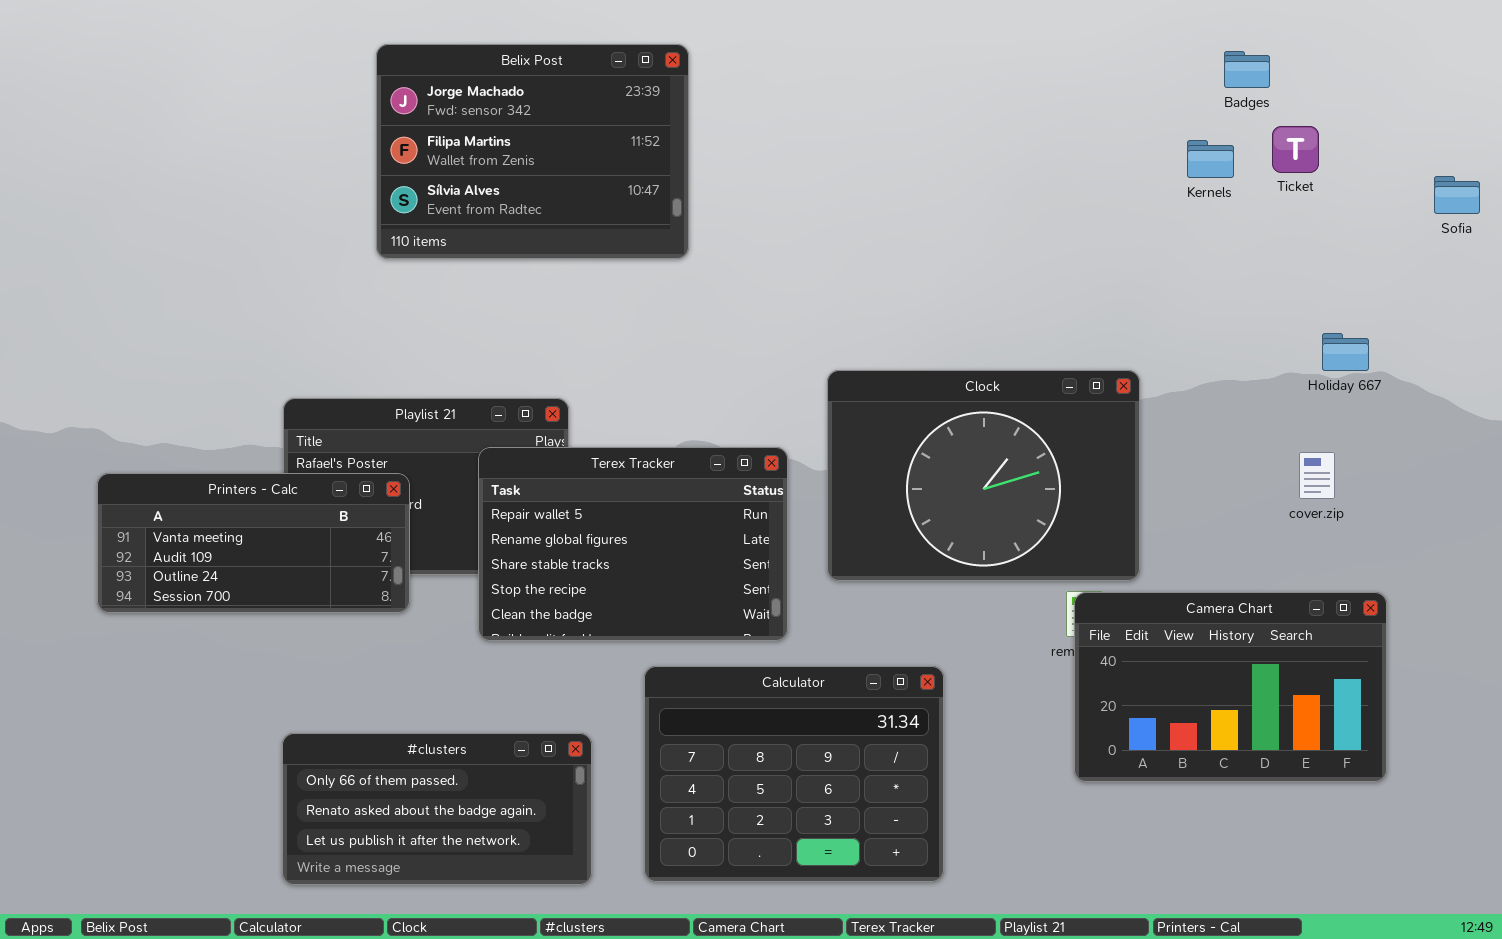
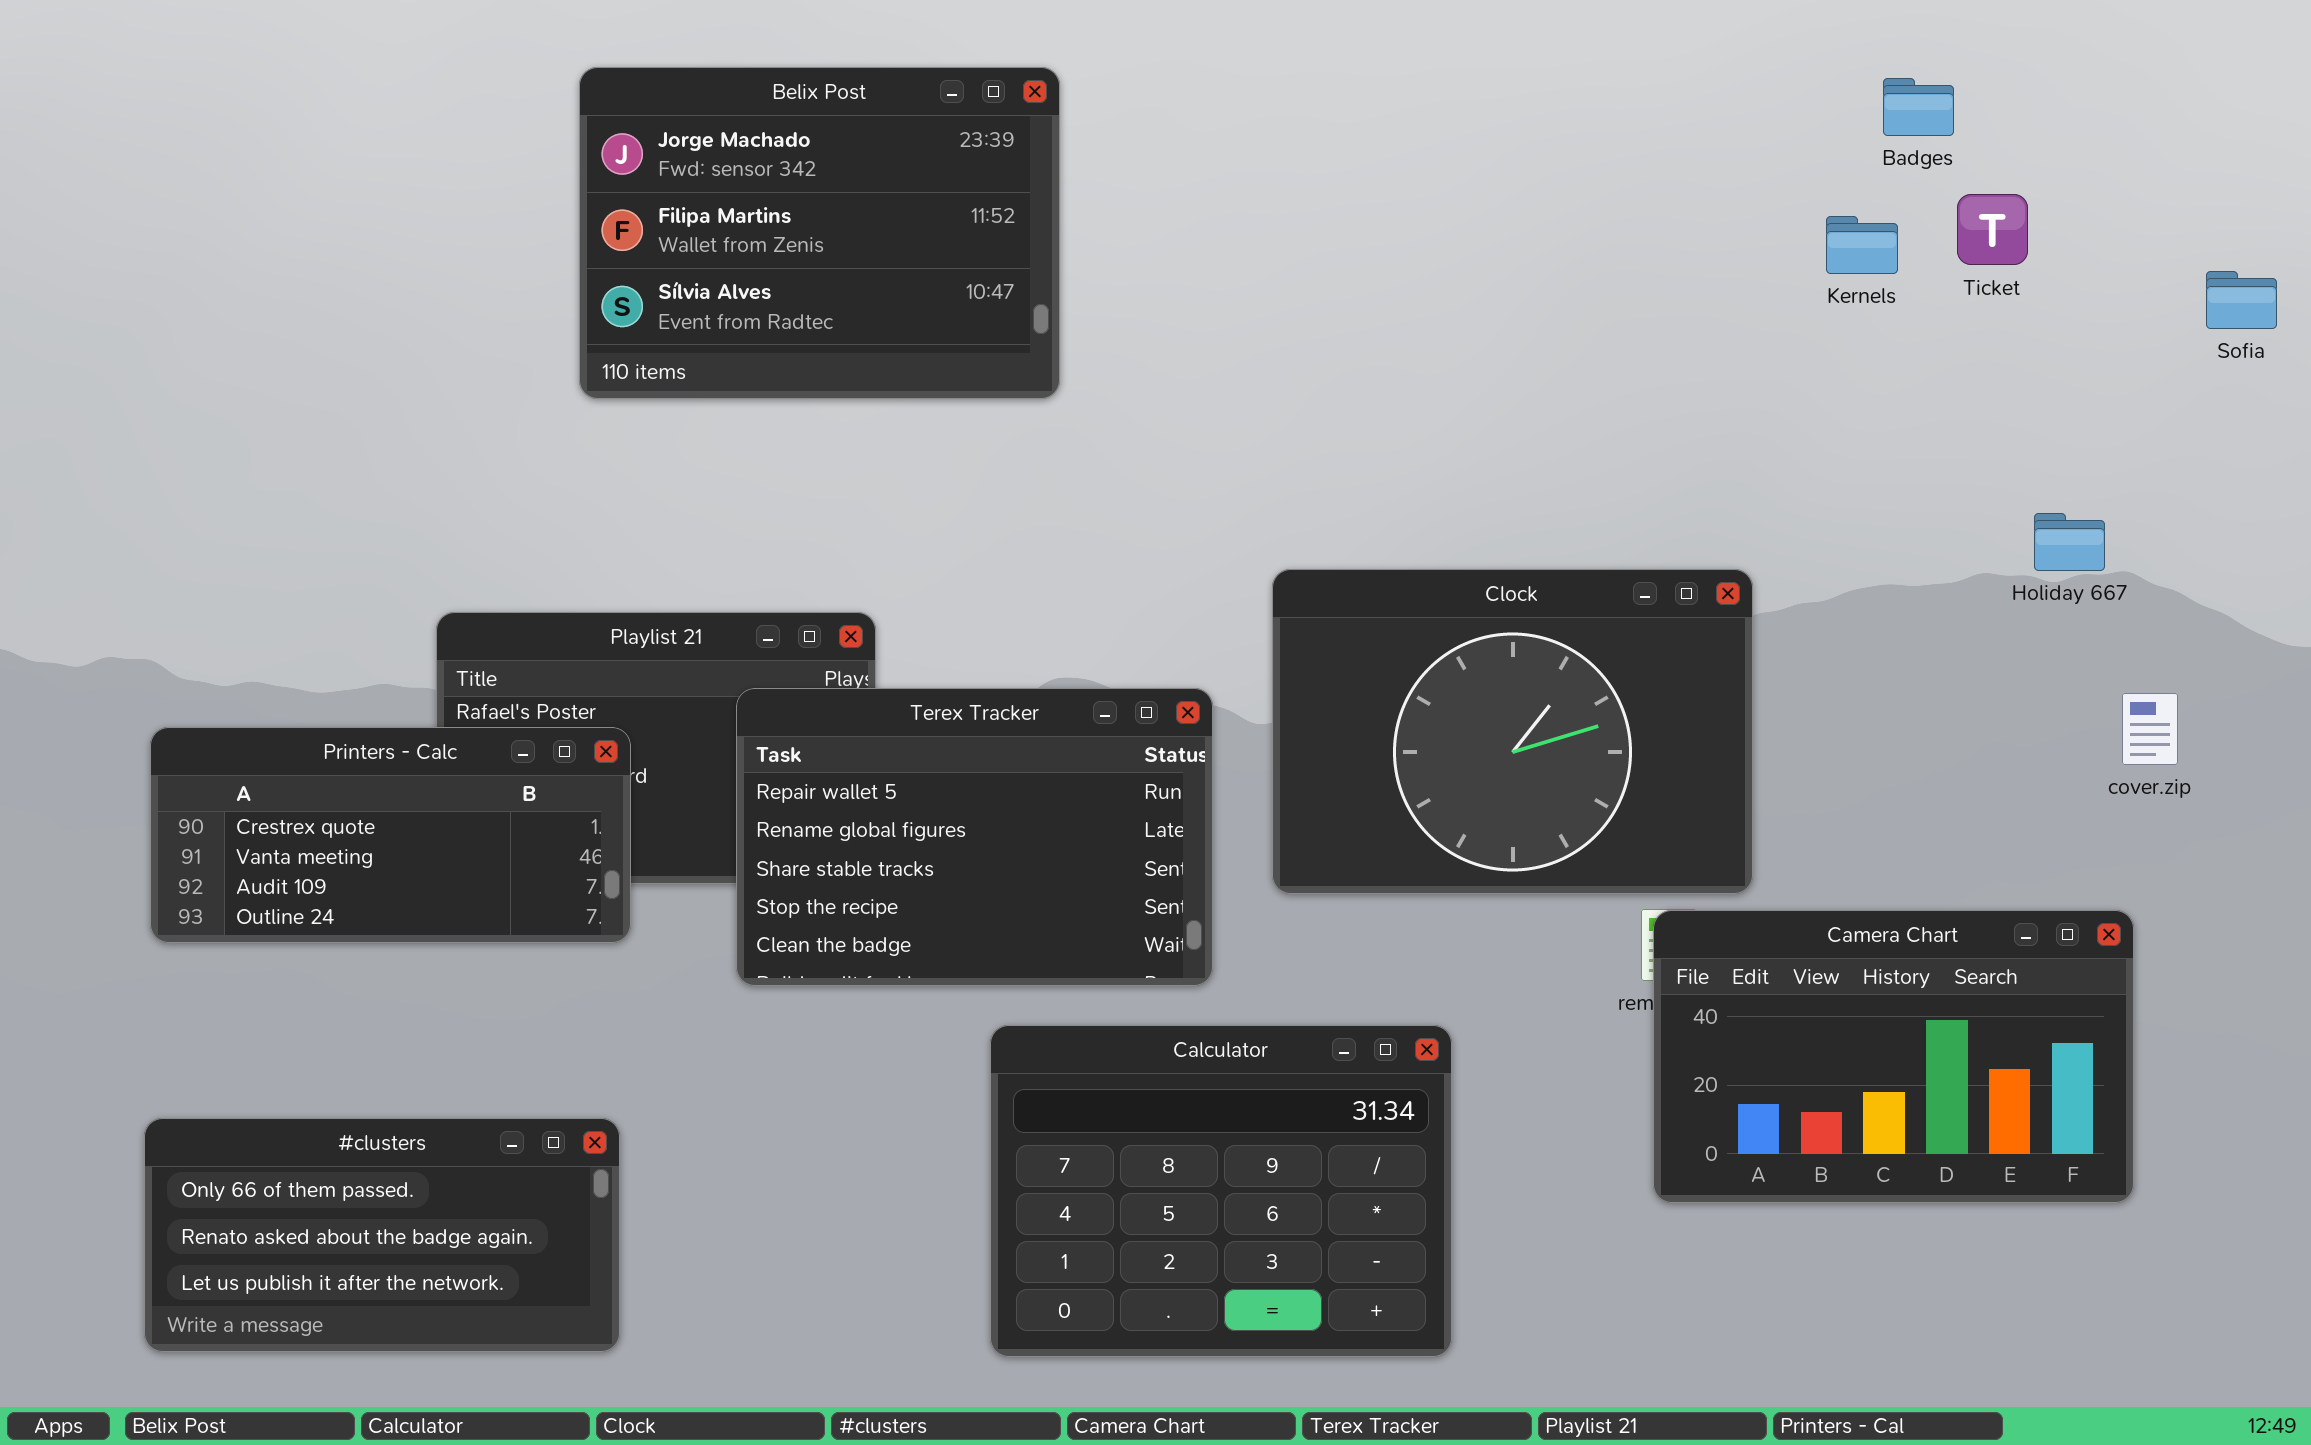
cover.zip: [1299,452,1335,499] -> [2122,693,2178,765], moved
Printers - Calc: [97,473,410,613] -> [150,727,631,943], scrolled up 1 row
#clusters: [282,733,592,885] -> [144,1118,620,1352], moved

